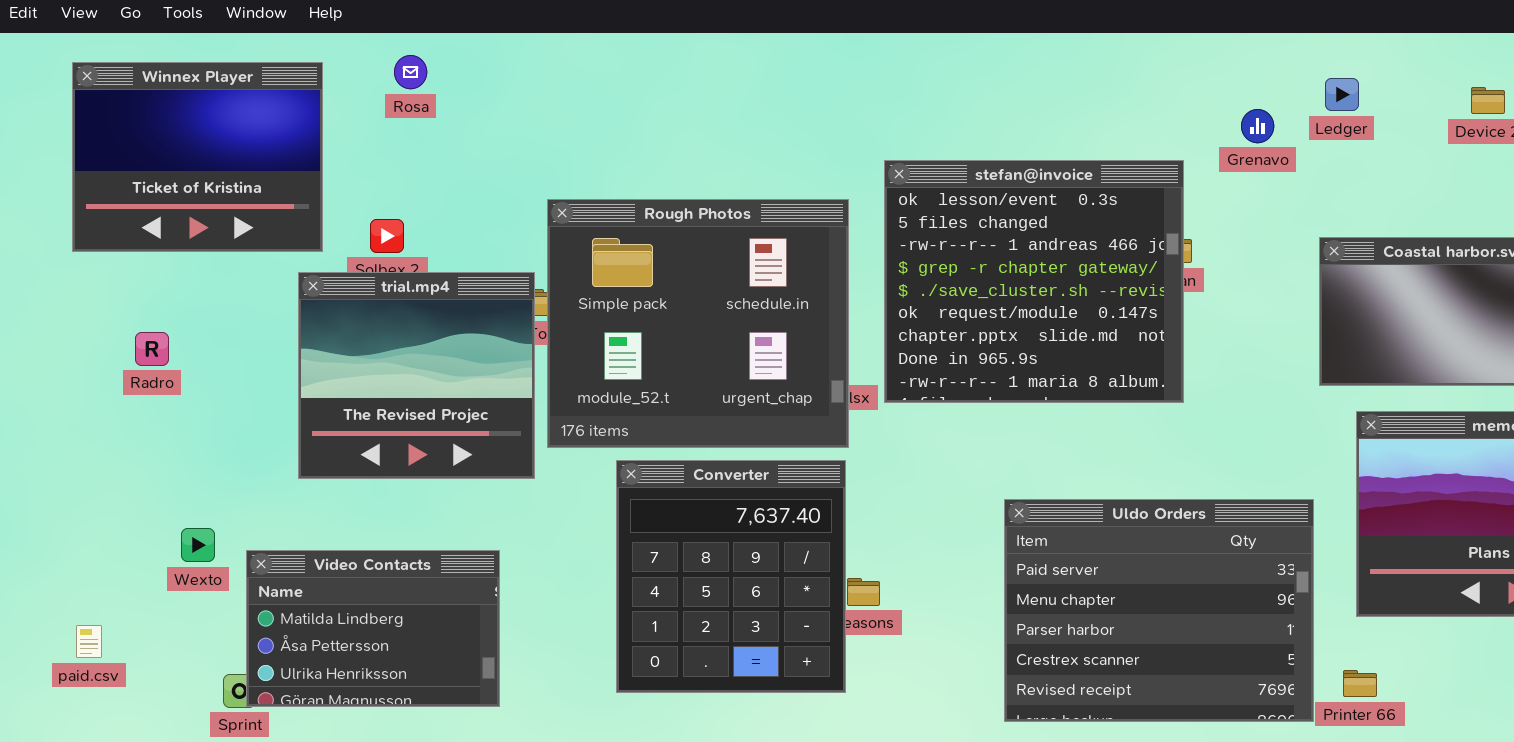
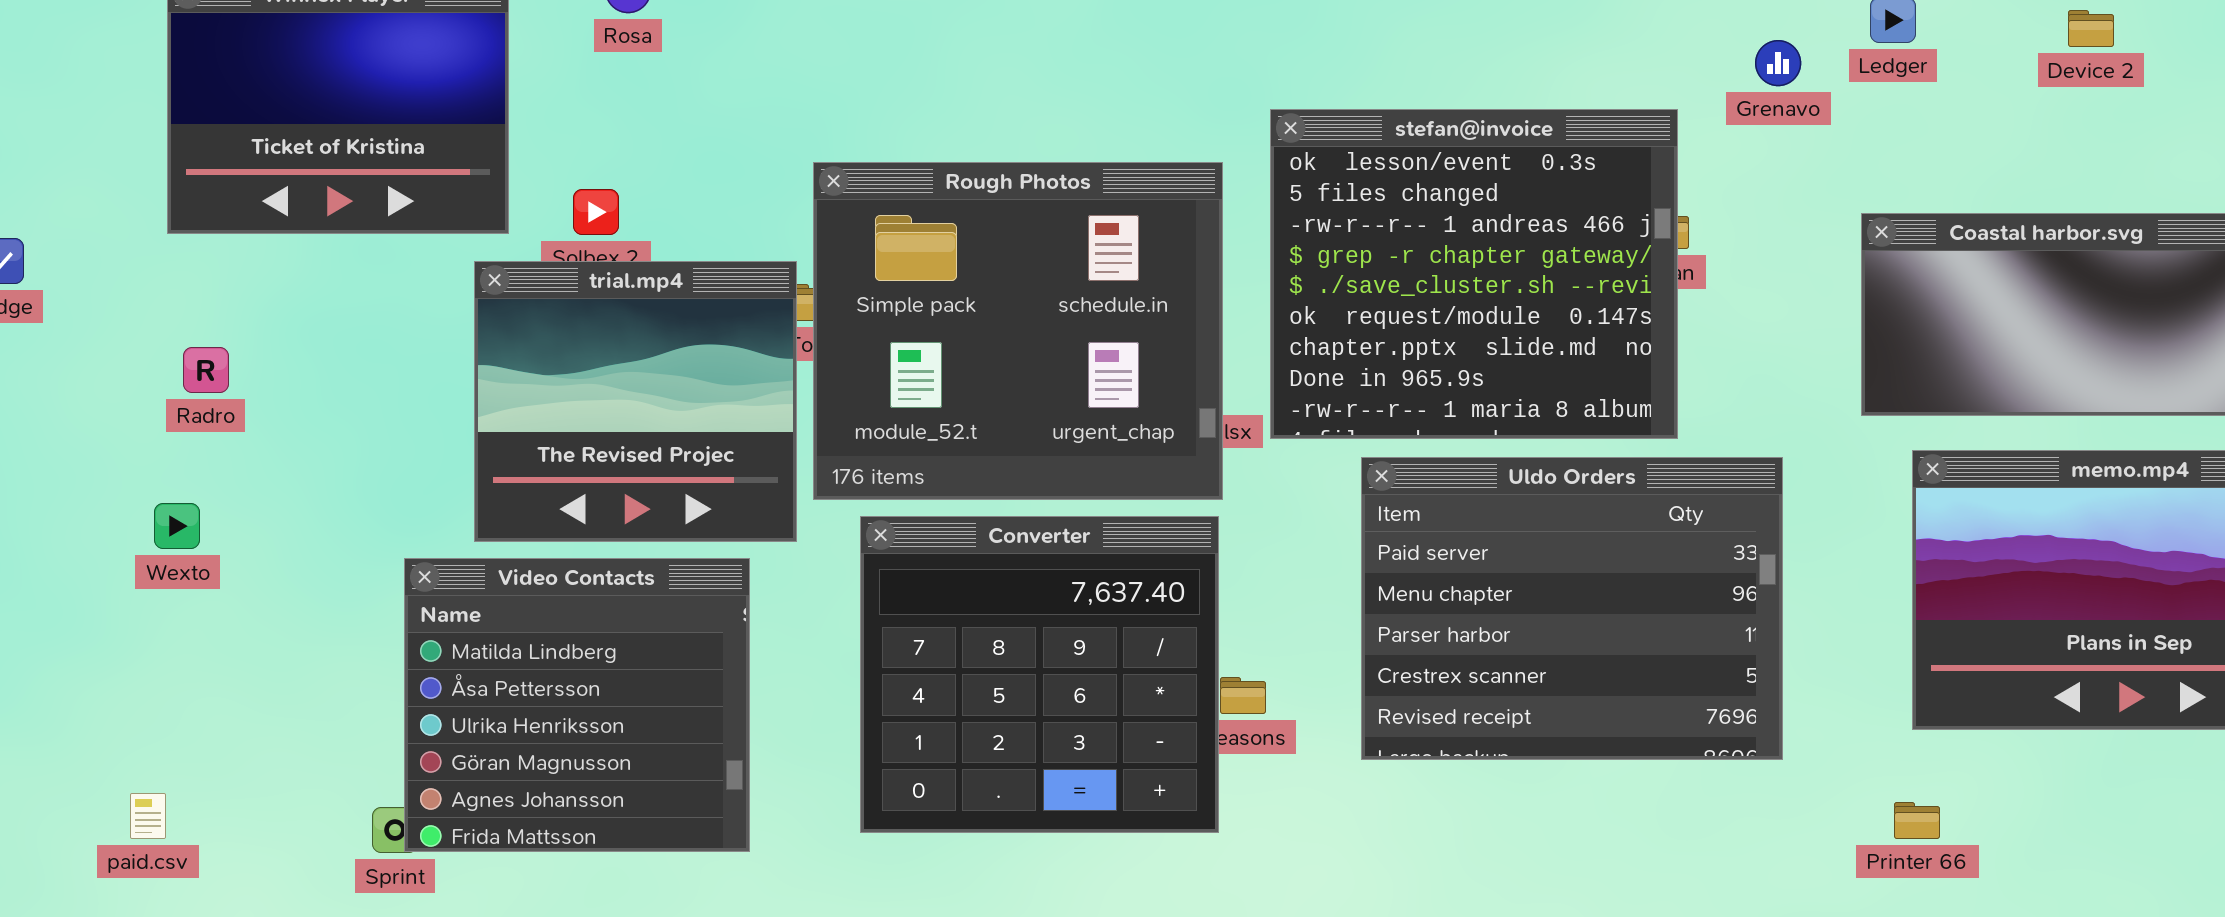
Radro: [135,332,169,366] -> [183,347,229,393], moved
Converter: [616,460,846,693] -> [860,516,1219,833], resized
Uldo Orders: [1004,499,1314,722] -> [1361,457,1783,760], moved
Wexto: [181,528,215,562] -> [154,503,200,549], moved
Video Contacts: [246,550,500,707] -> [404,558,750,852], resized
paid.csv: [76,625,102,658] -> [130,793,166,839], moved

